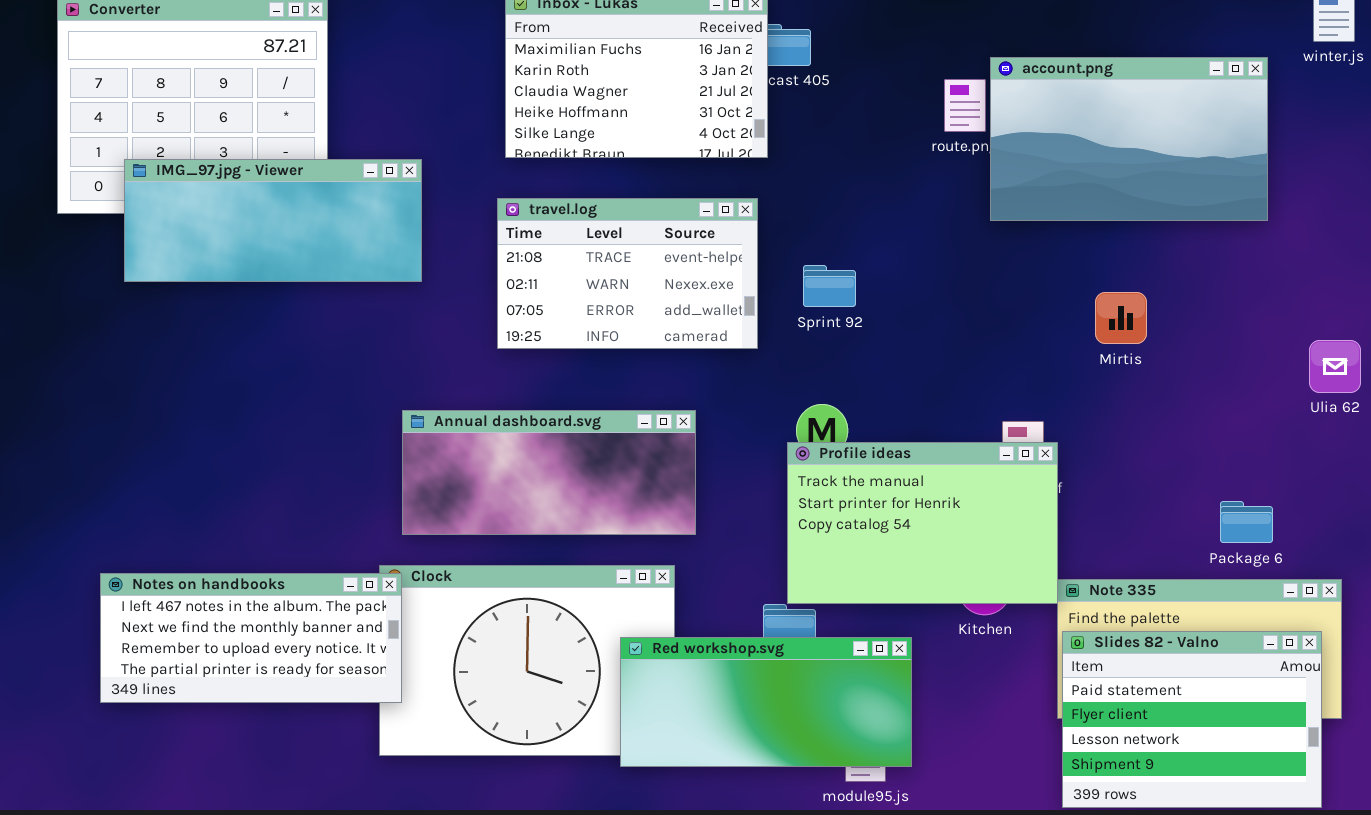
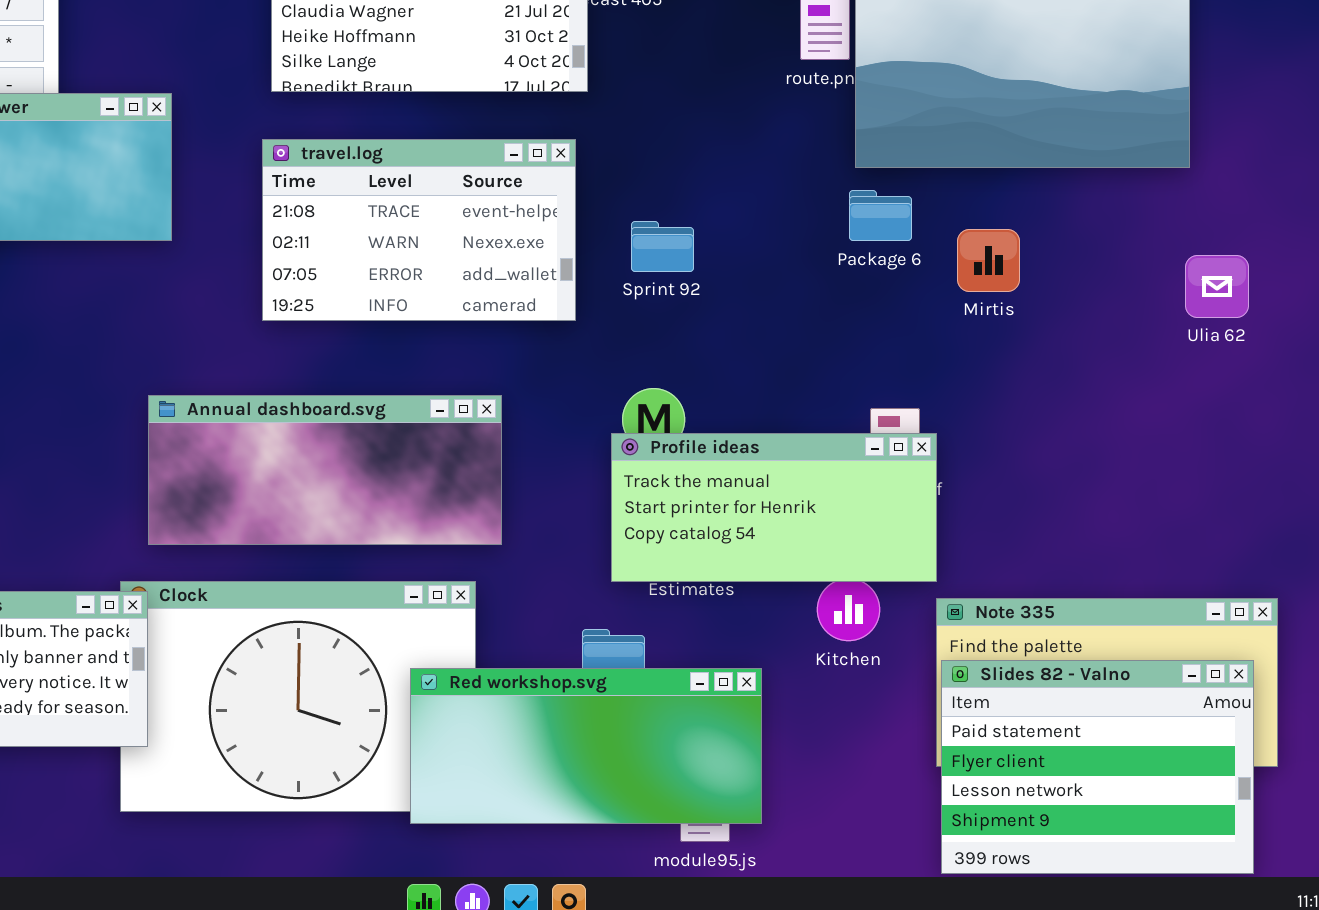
Mirtis: [1095,292,1147,344] -> [957,229,1020,292], moved
Ulia 62: [1309,340,1361,393] -> [1185,255,1249,318], moved
Profile ideas: [787,442,1058,604] -> [611,433,937,582], resized
Package 6: [1220,501,1273,543] -> [849,190,912,241], moved

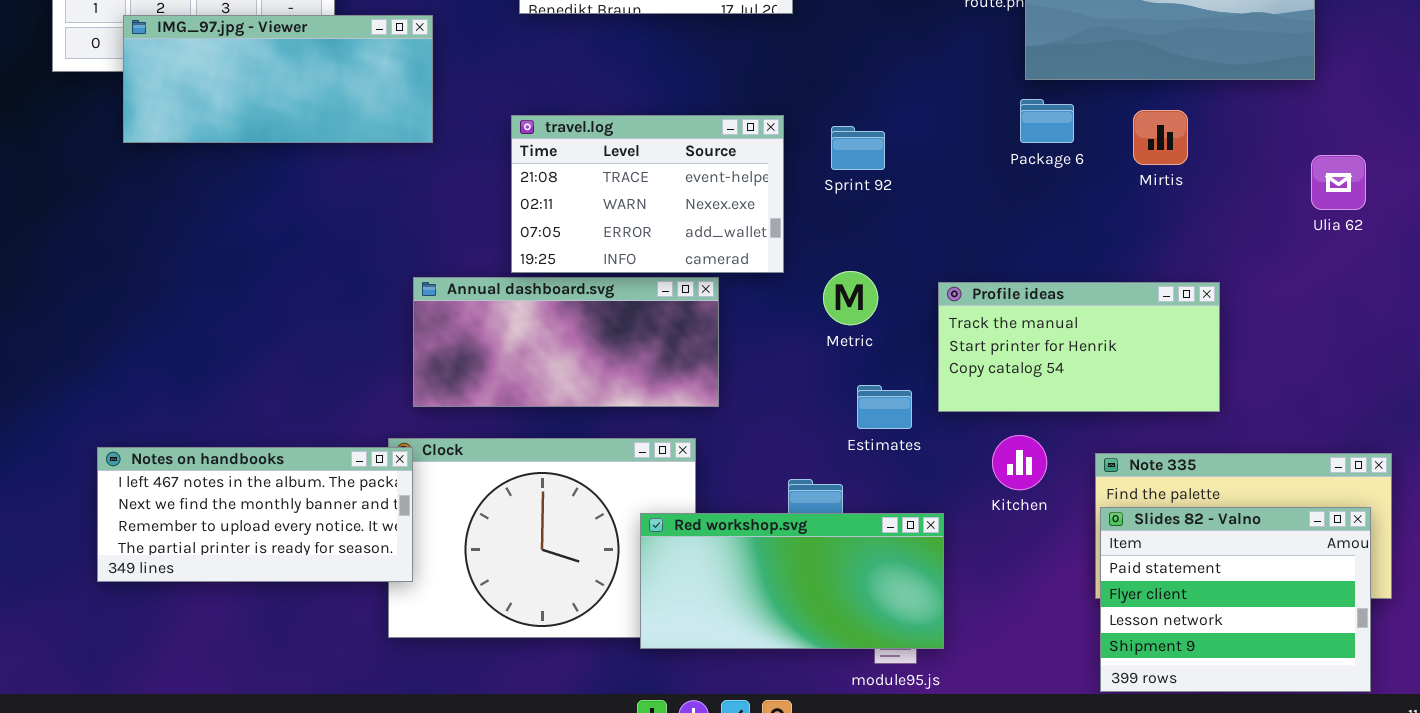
travel.log: [262,139,576,321] -> [511,115,784,273], moved
Mirtis: [957,229,1020,292] -> [1133,110,1188,165], moved
Profile ideas: [611,433,937,582] -> [938,282,1220,412], moved

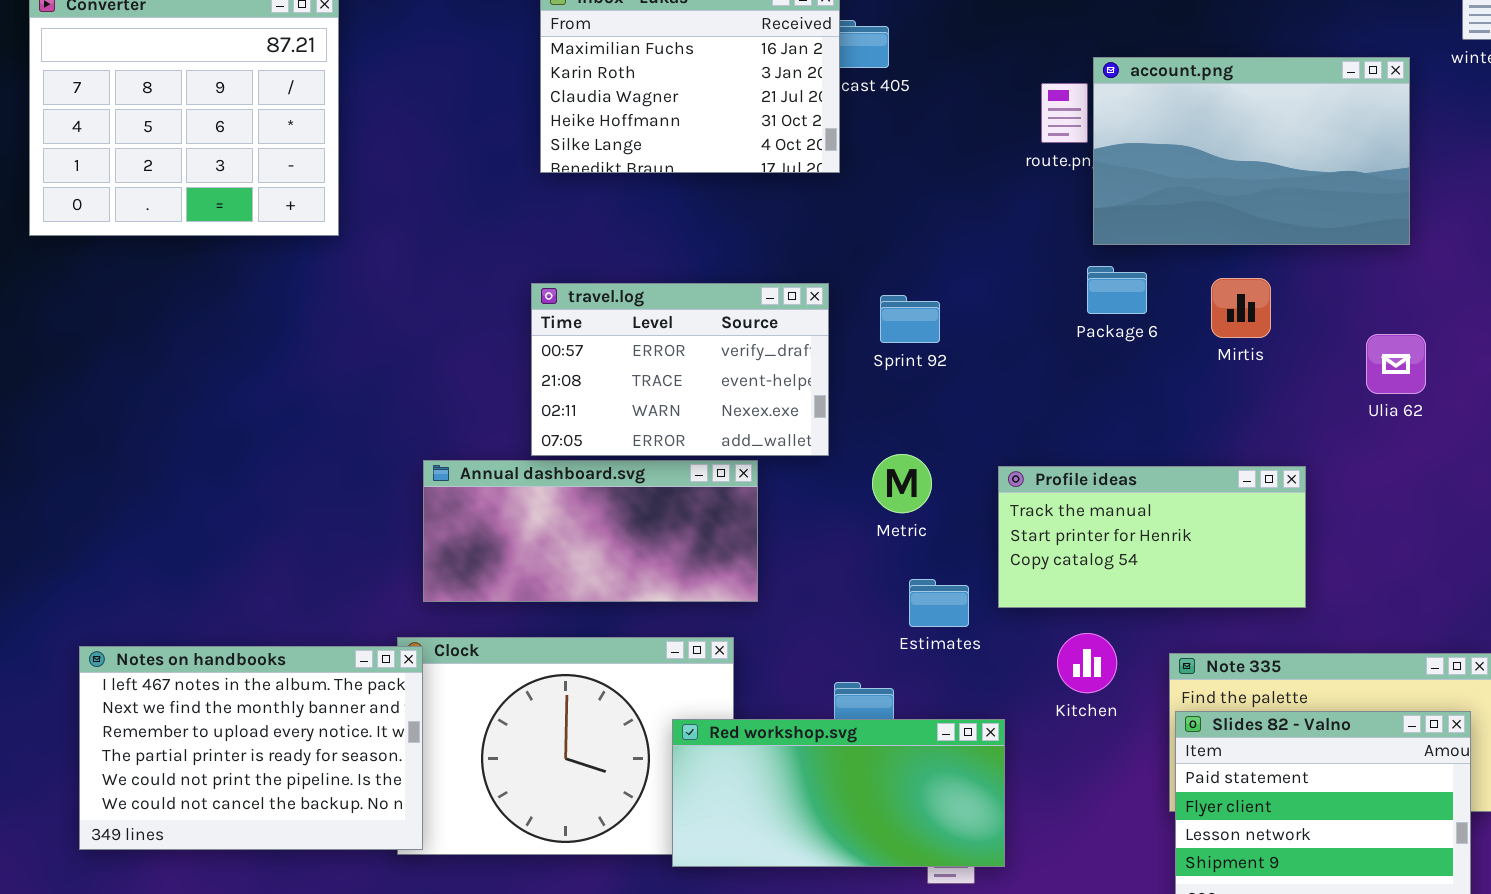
IMG_97.jpg - Viewer: [123,15,433,143] -> none, closed
travel.log: [511,115,784,273] -> [531,283,829,456], scrolled up 1 row
Ulia 62: [1311,155,1366,210] -> [1366,334,1426,394], moved
Notes on handbooks: [97,447,413,582] -> [79,646,423,850], resized

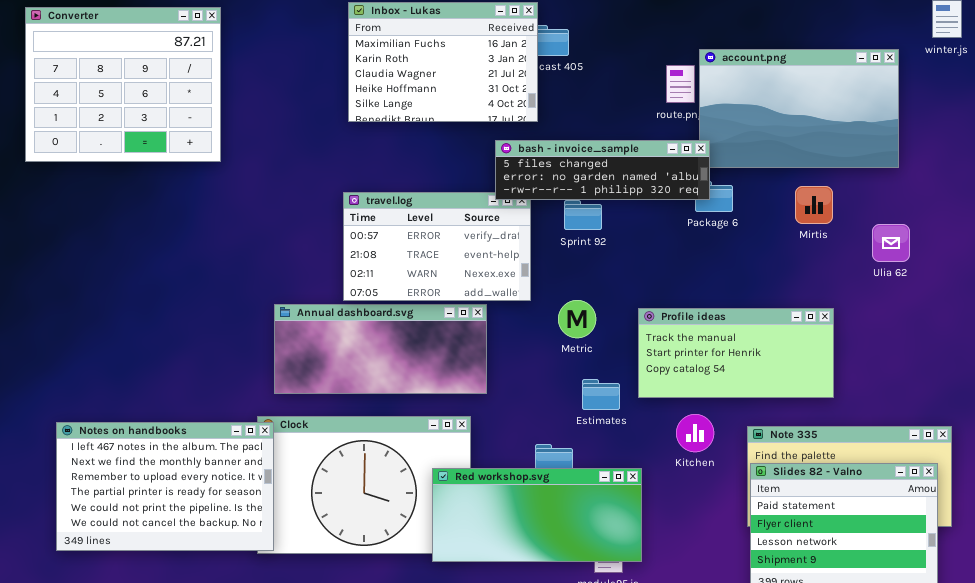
bash - invoice_sample: none -> [495,140,710,200], opened
Mirtis: [1211,278,1271,338] -> [795,186,833,224], moved

